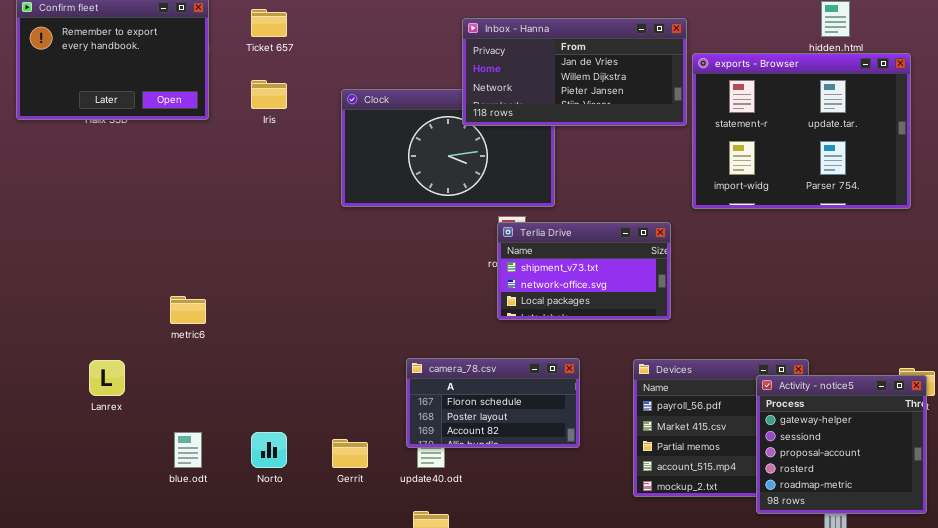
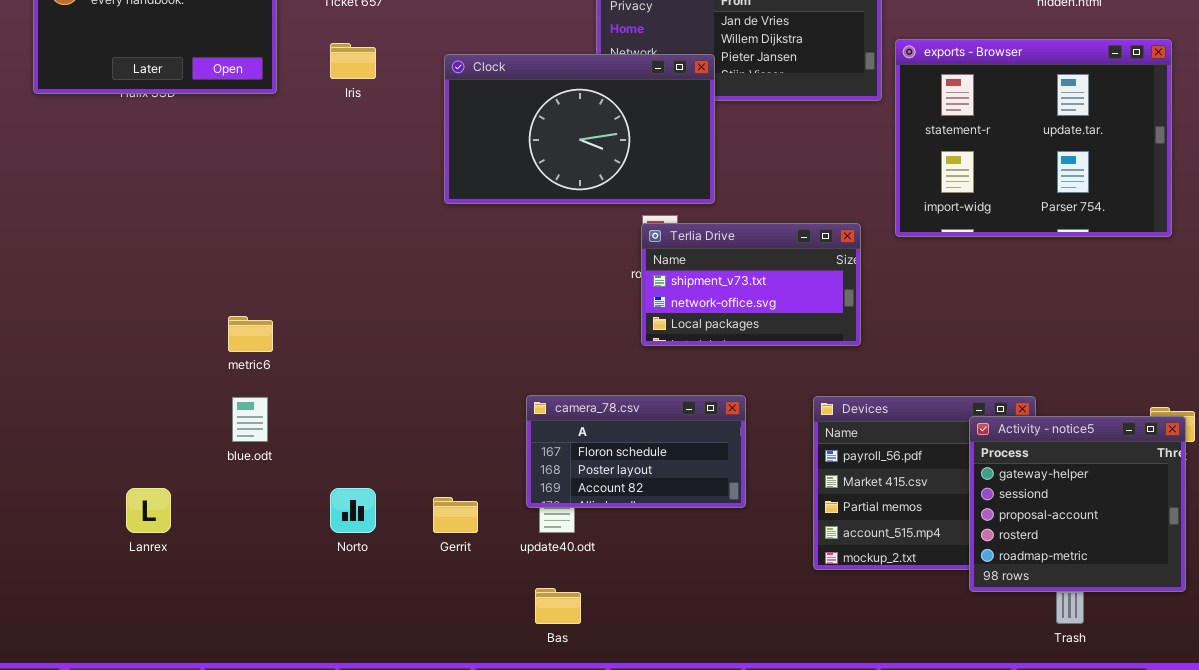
exports - Browser: [692,53,911,209] -> [895,39,1172,237], moved
Clock: [341,89,555,207] -> [444,54,715,204], raised
Lanrex: [89,360,125,396] -> [126,488,171,533], moved
blue.odt: [174,432,202,468] -> [232,397,268,442], moved

